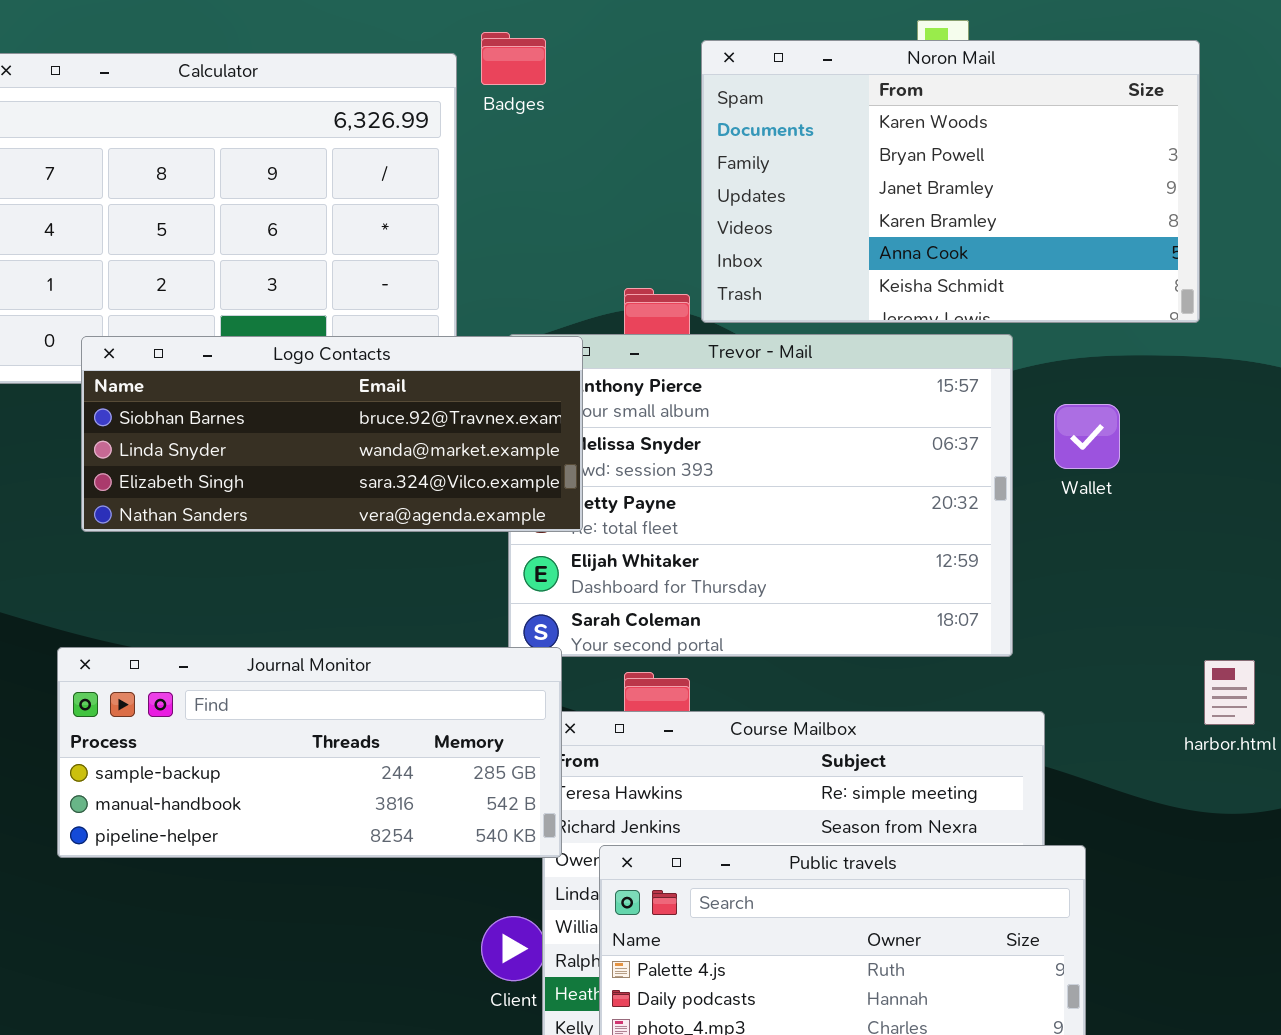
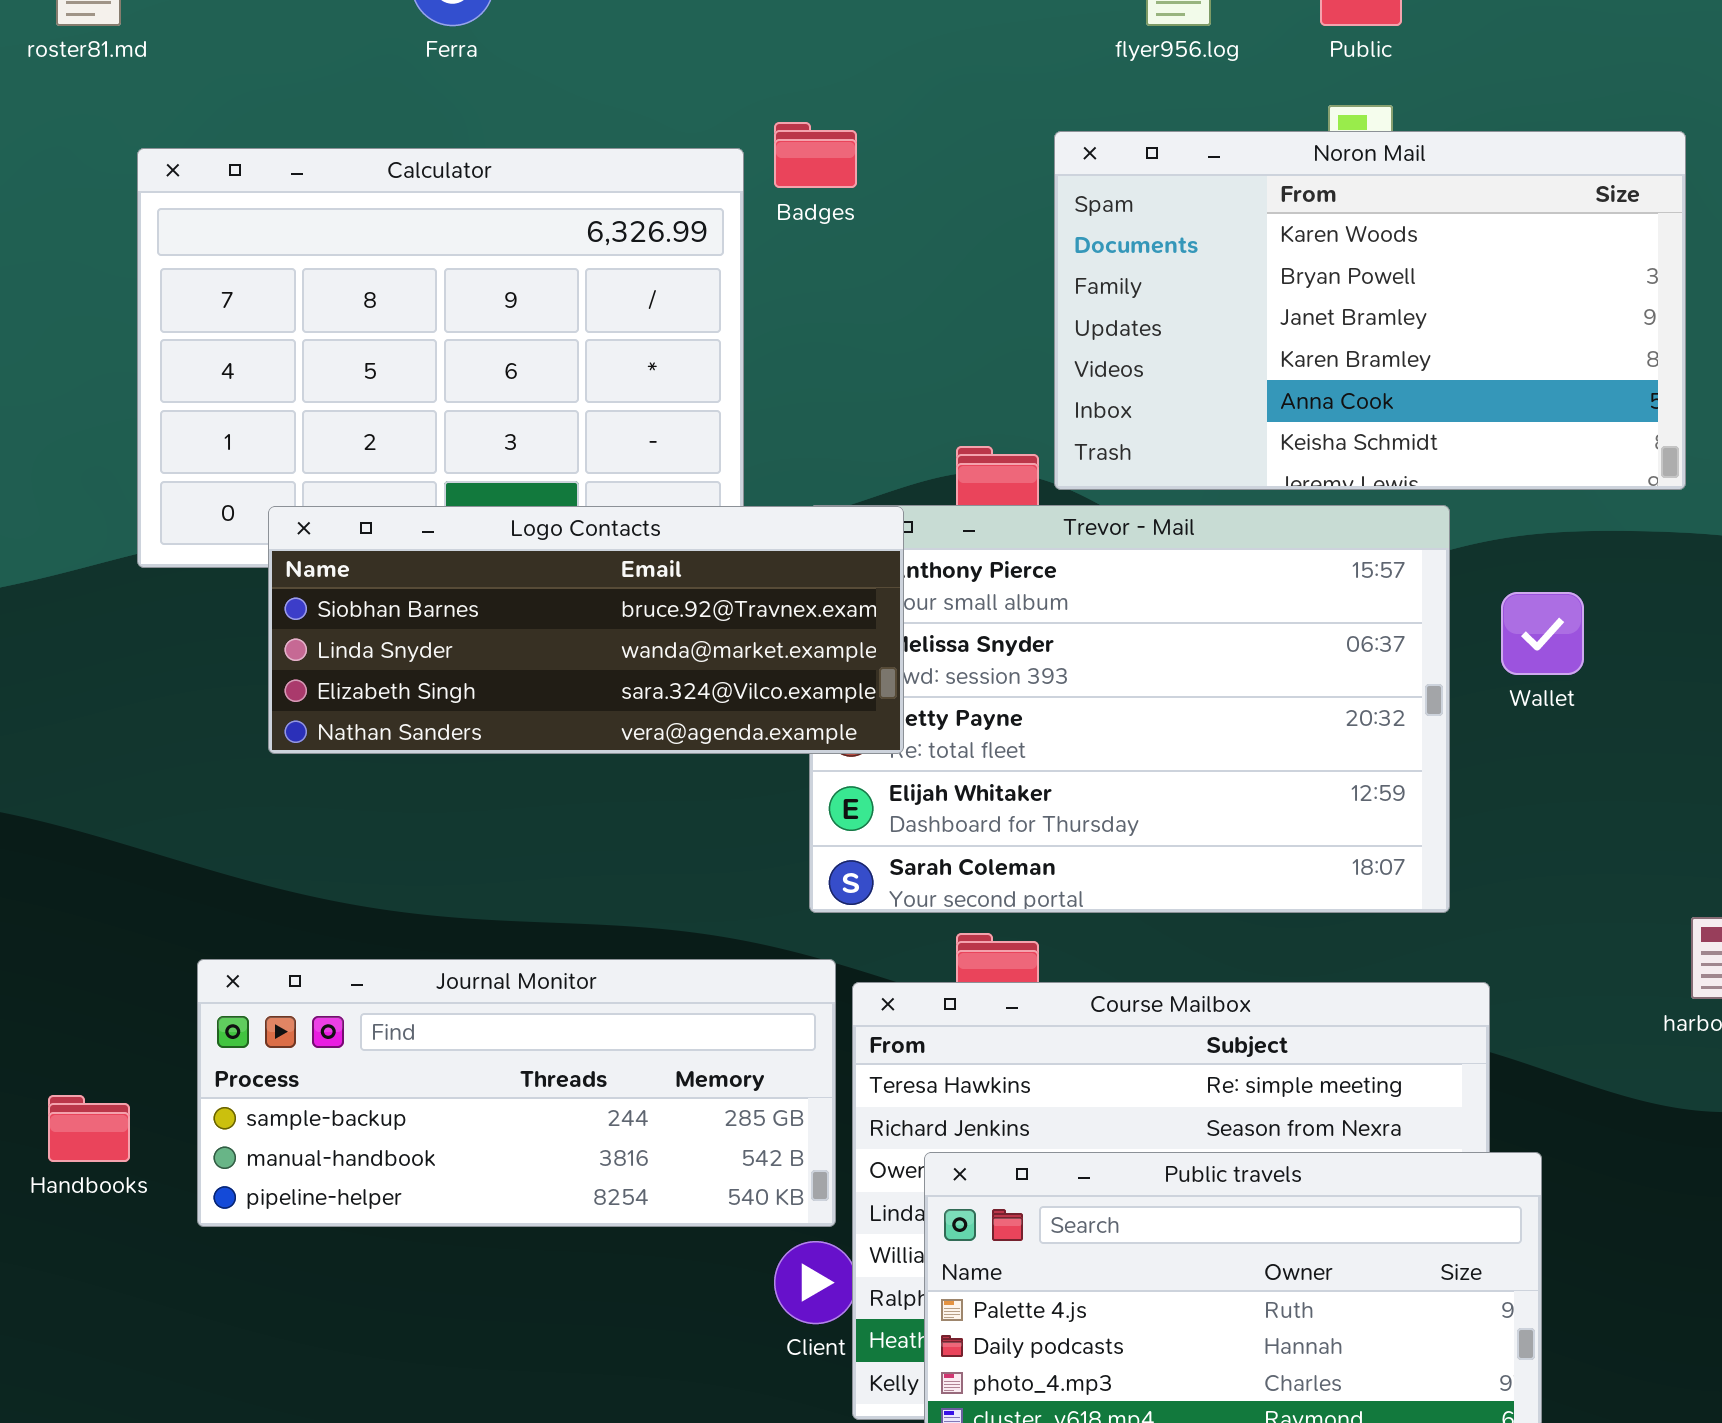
Journal Monitor: [57,647,562,858] -> [197,959,836,1227], moved

